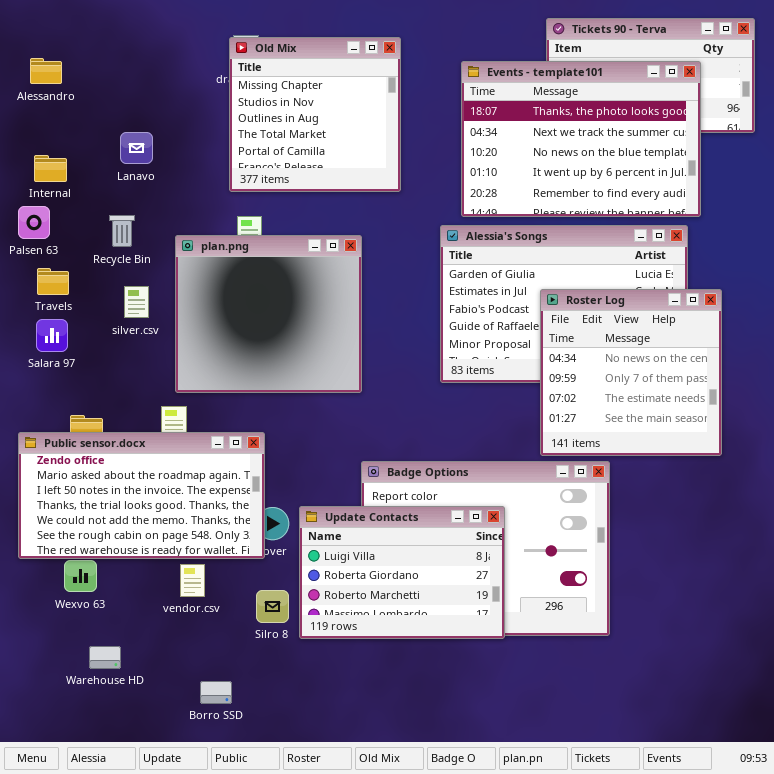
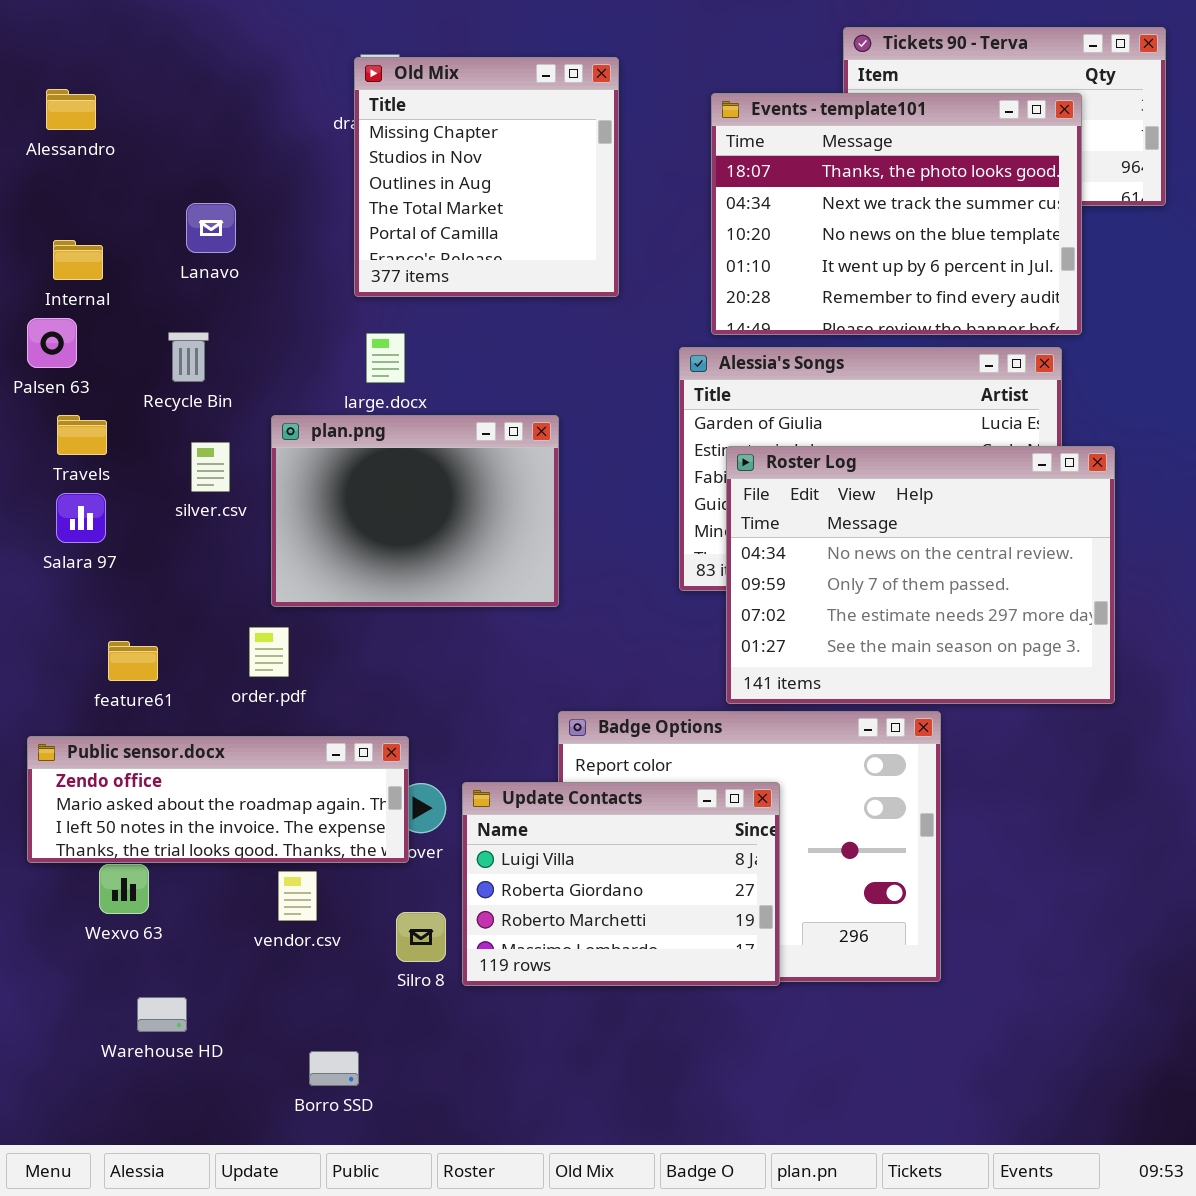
plan.png: [175,235,362,393] -> [271,415,559,607], resized
Roster Log: [540,289,722,456] -> [726,446,1115,704], resized
Public sensor.docx: [18,432,265,559] -> [27,736,409,863], resized

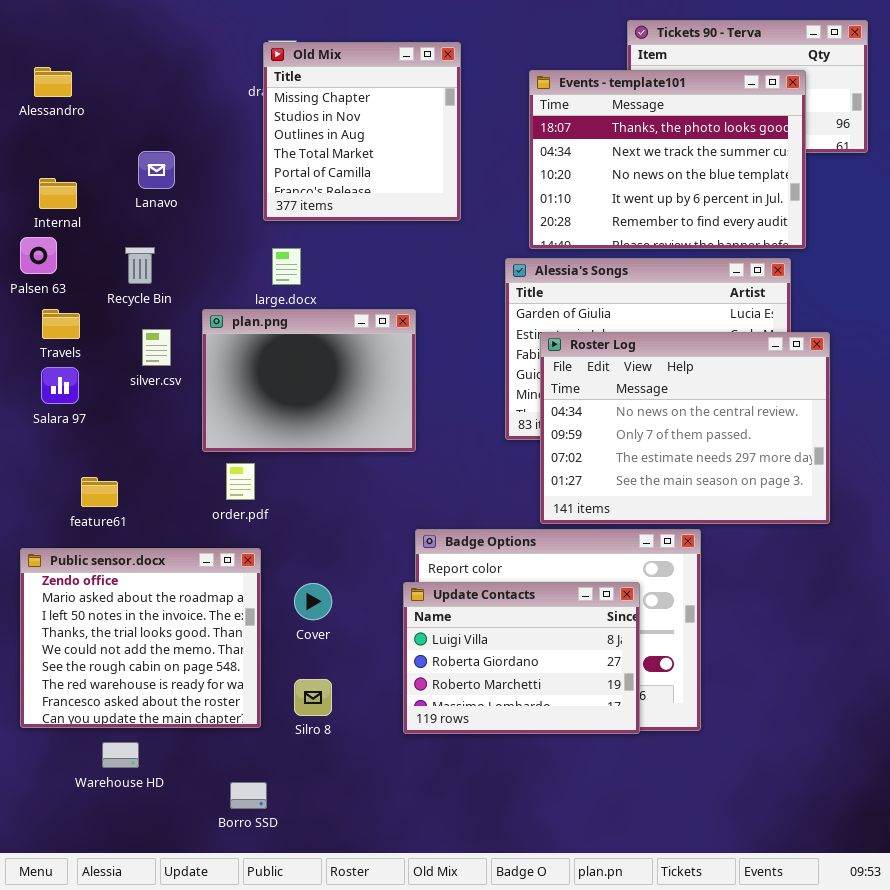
order.pdf: [249,627,289,677] -> [226,463,255,500], moved
Public sensor.docx: [27,736,409,863] -> [20,548,261,728], resized
Update Contacts: [462,782,780,986] -> [403,582,640,734], moved

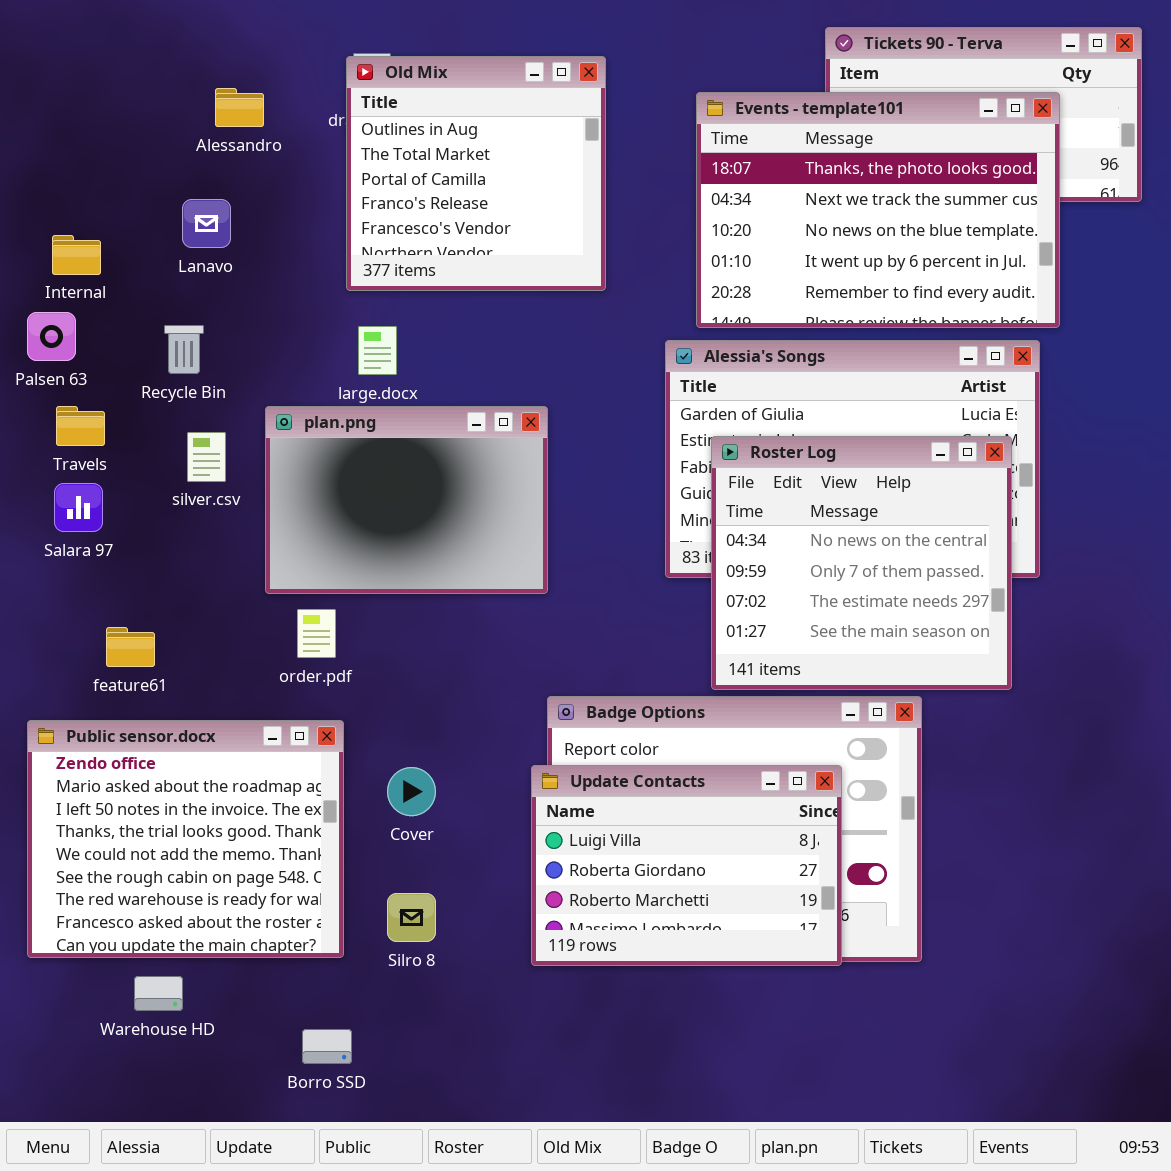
Old Mix: [263,42,461,221] -> [346,56,606,291], scrolled down 2 rows
Alessandro: [34,67,72,97] -> [215,88,264,127], moved
Roster Log: [540,332,830,524] -> [711,436,1012,690], resized

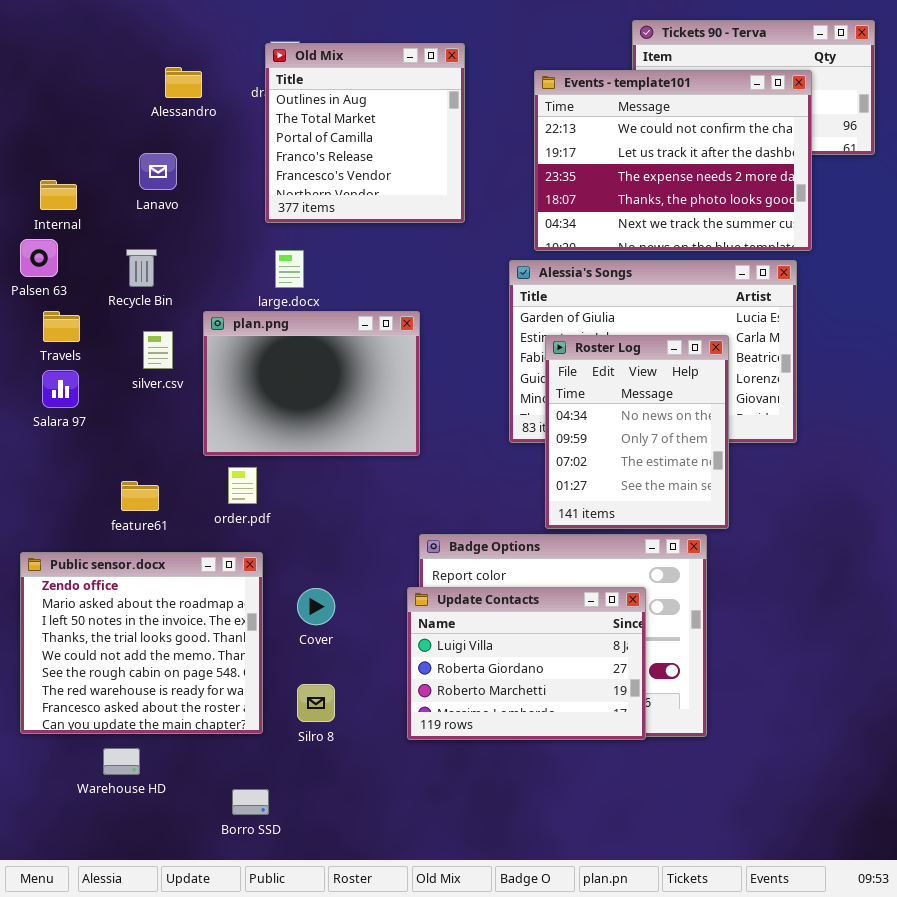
Events - template101: [696,92,1060,328] -> [534,70,812,251], scrolled up 3 rows
Roster Log: [711,436,1012,690] -> [545,335,729,529], resized
feature61: [106,627,155,667] -> [121,481,159,511], moved

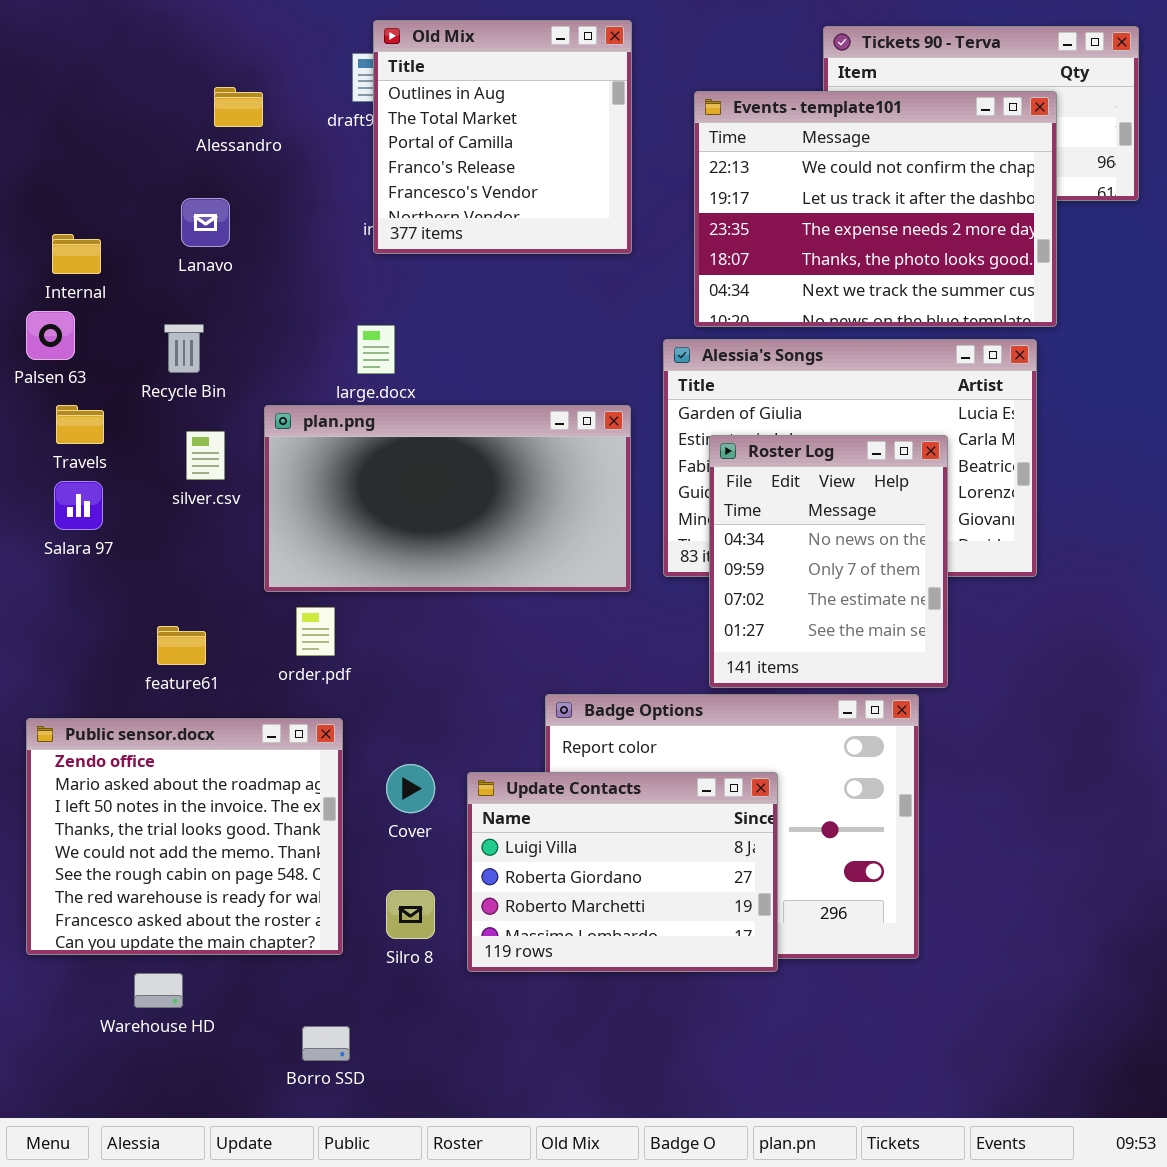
Old Mix: [265,43,465,223] -> [373,20,632,254], moved
plan.png: [203,311,420,456] -> [264,405,631,592], resized
Update Contacts: [407,587,646,740] -> [467,772,778,972], moved

